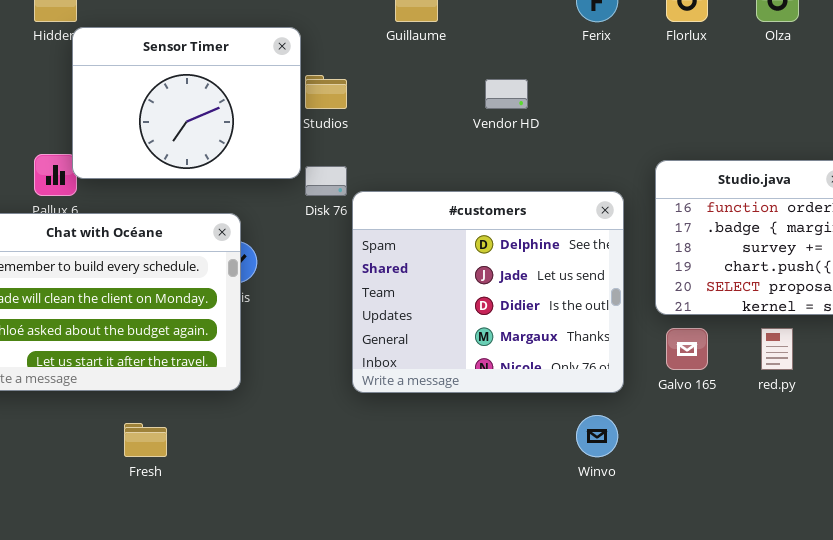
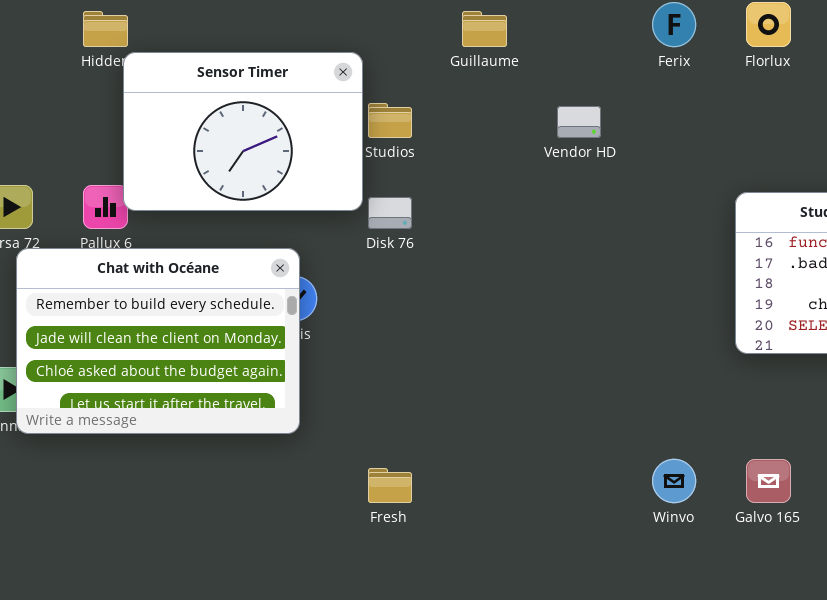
#customers: [352,191,624,393] -> none, closed
Galvo 165: [666,328,708,370] -> [746,459,791,503], moved
Fresh: [124,423,167,457] -> [368,468,412,503], moved

